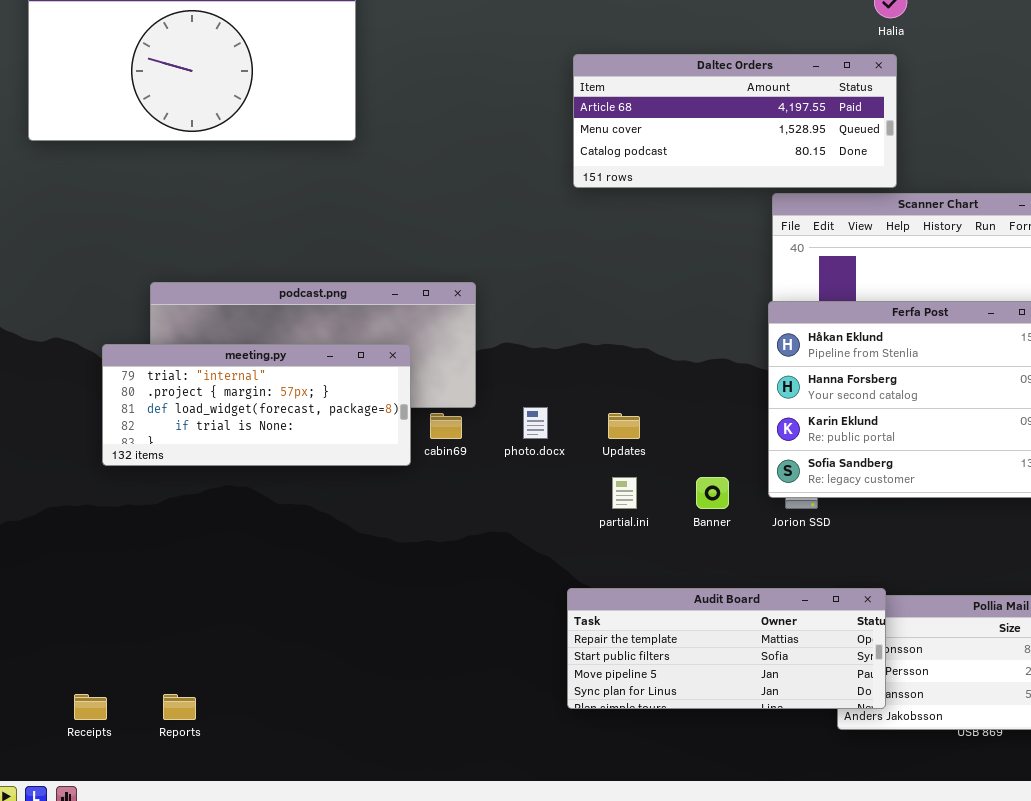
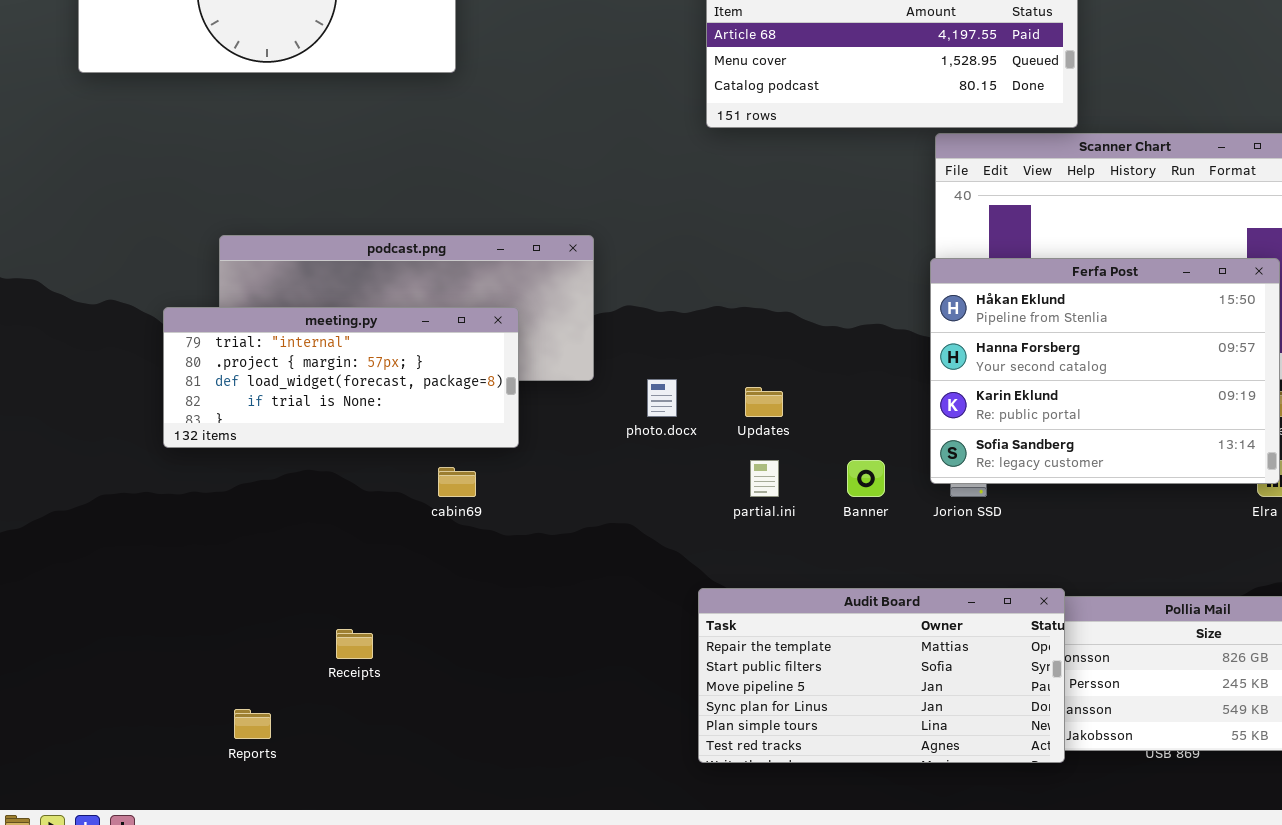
cabin69: [430,413,462,439] -> [438,467,476,497], moved
Audit Board: [567,588,886,709] -> [698,588,1065,763], resized
Receipts: [74,694,107,720] -> [336,629,373,659], moved

